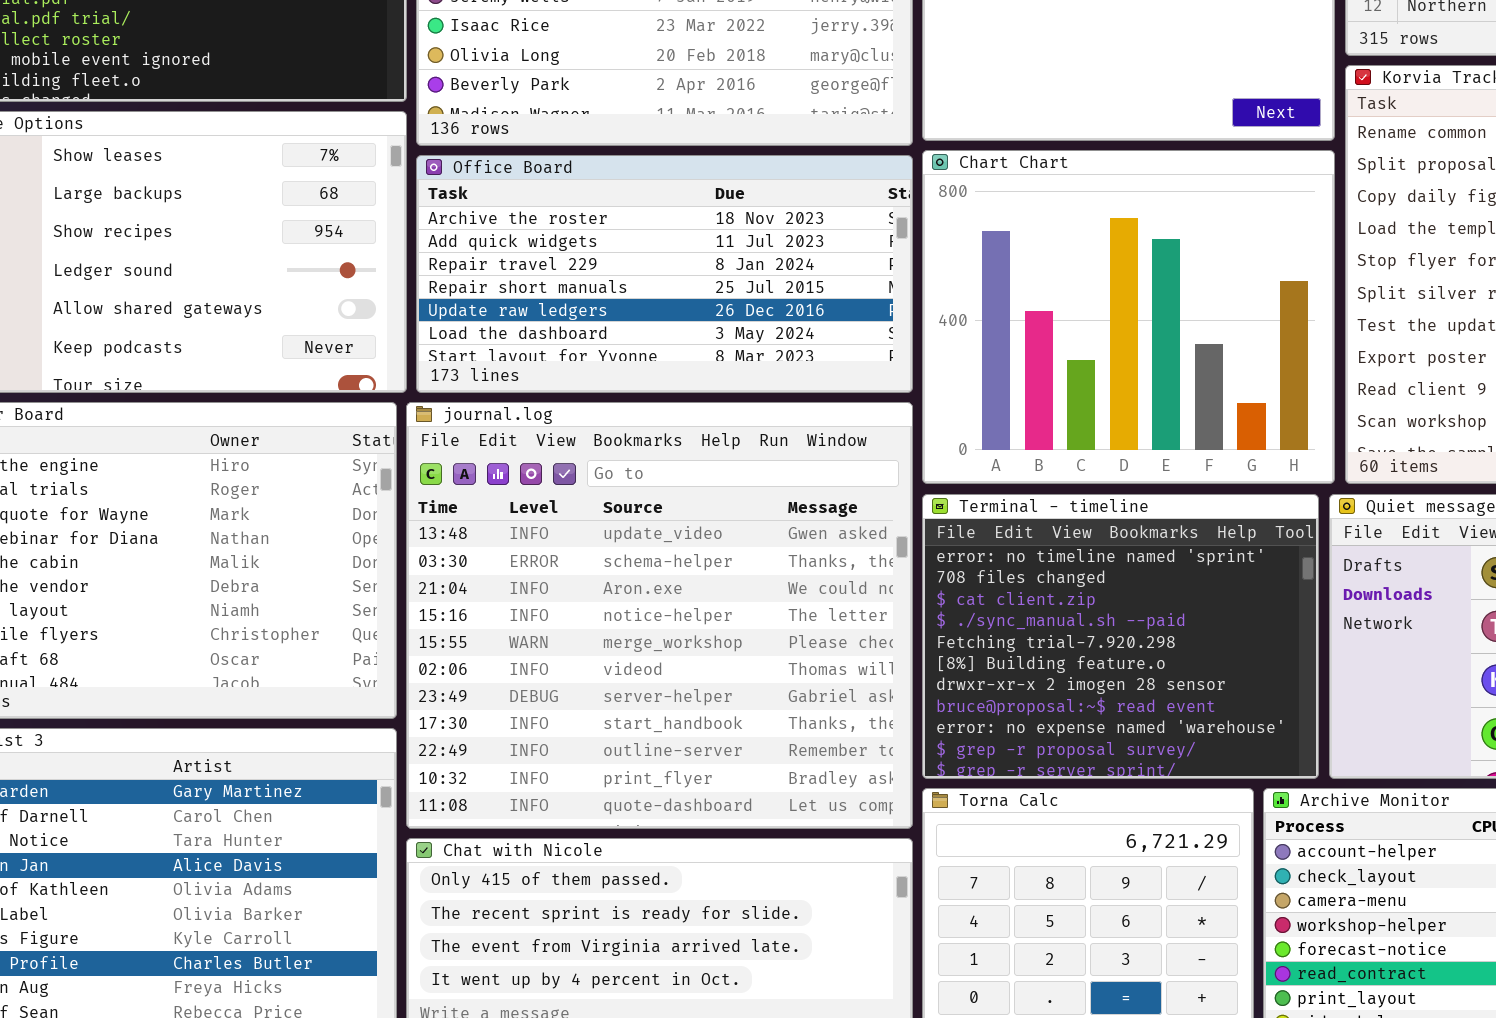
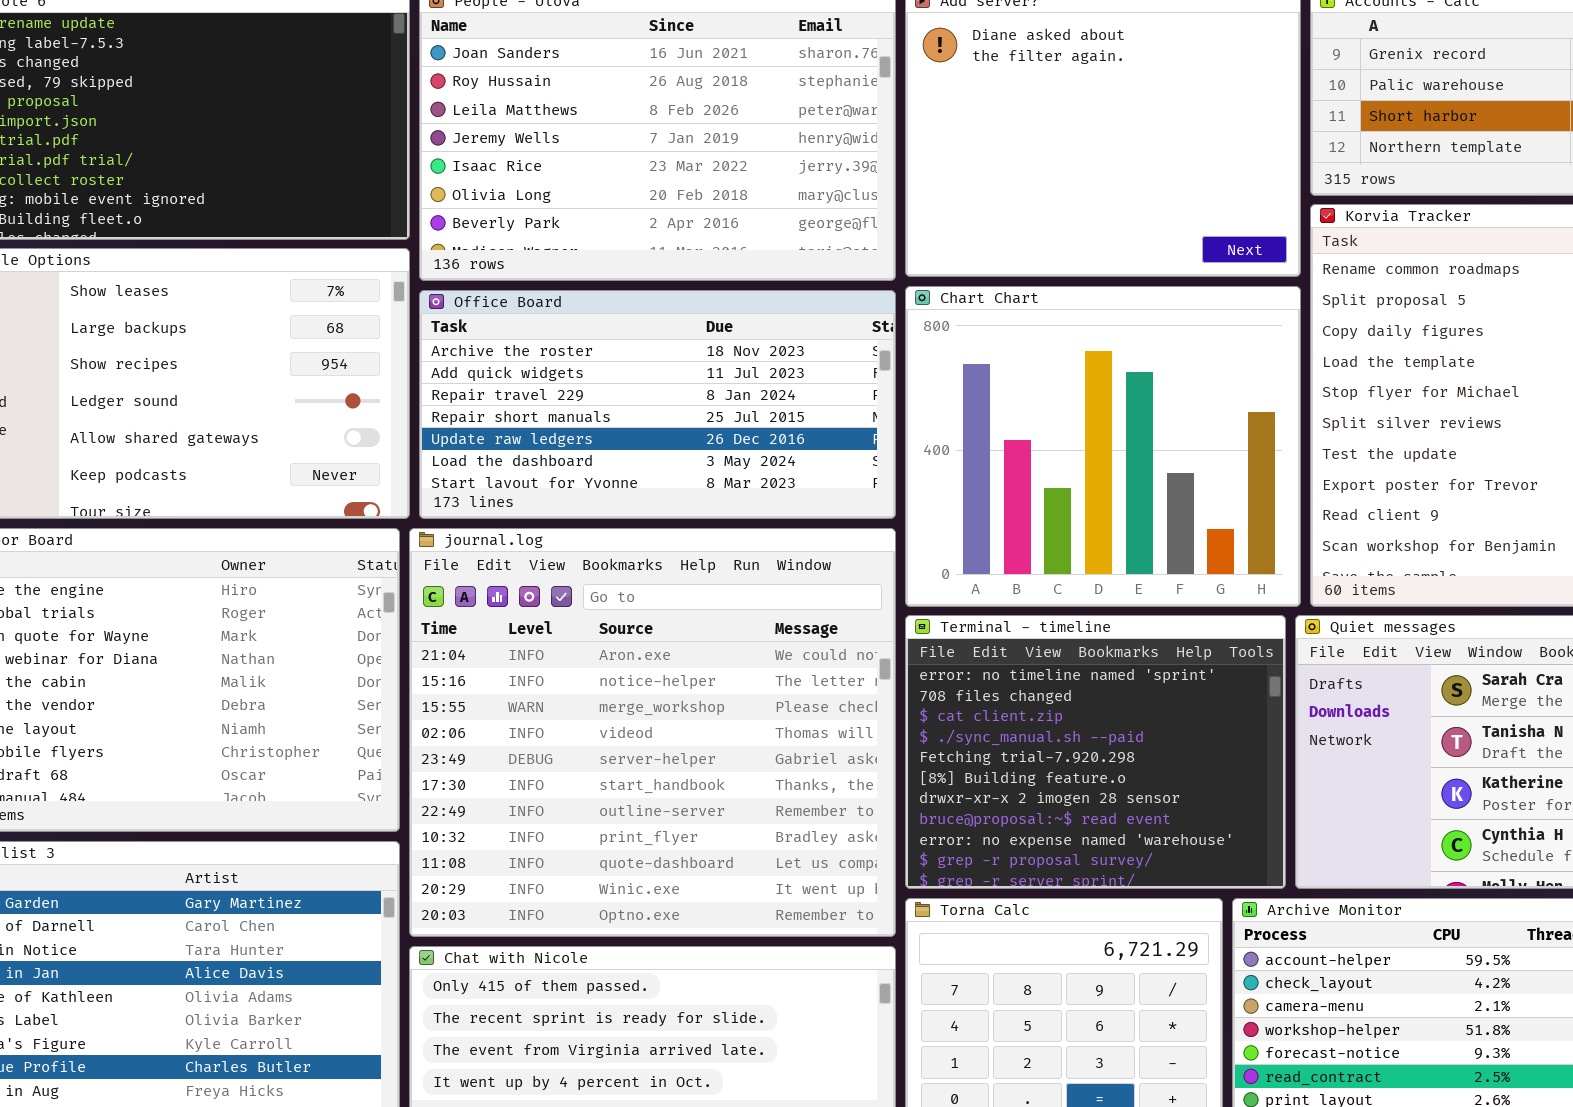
journal.log: [406,402,913,829] -> [409,528,896,937], scrolled down 2 rows

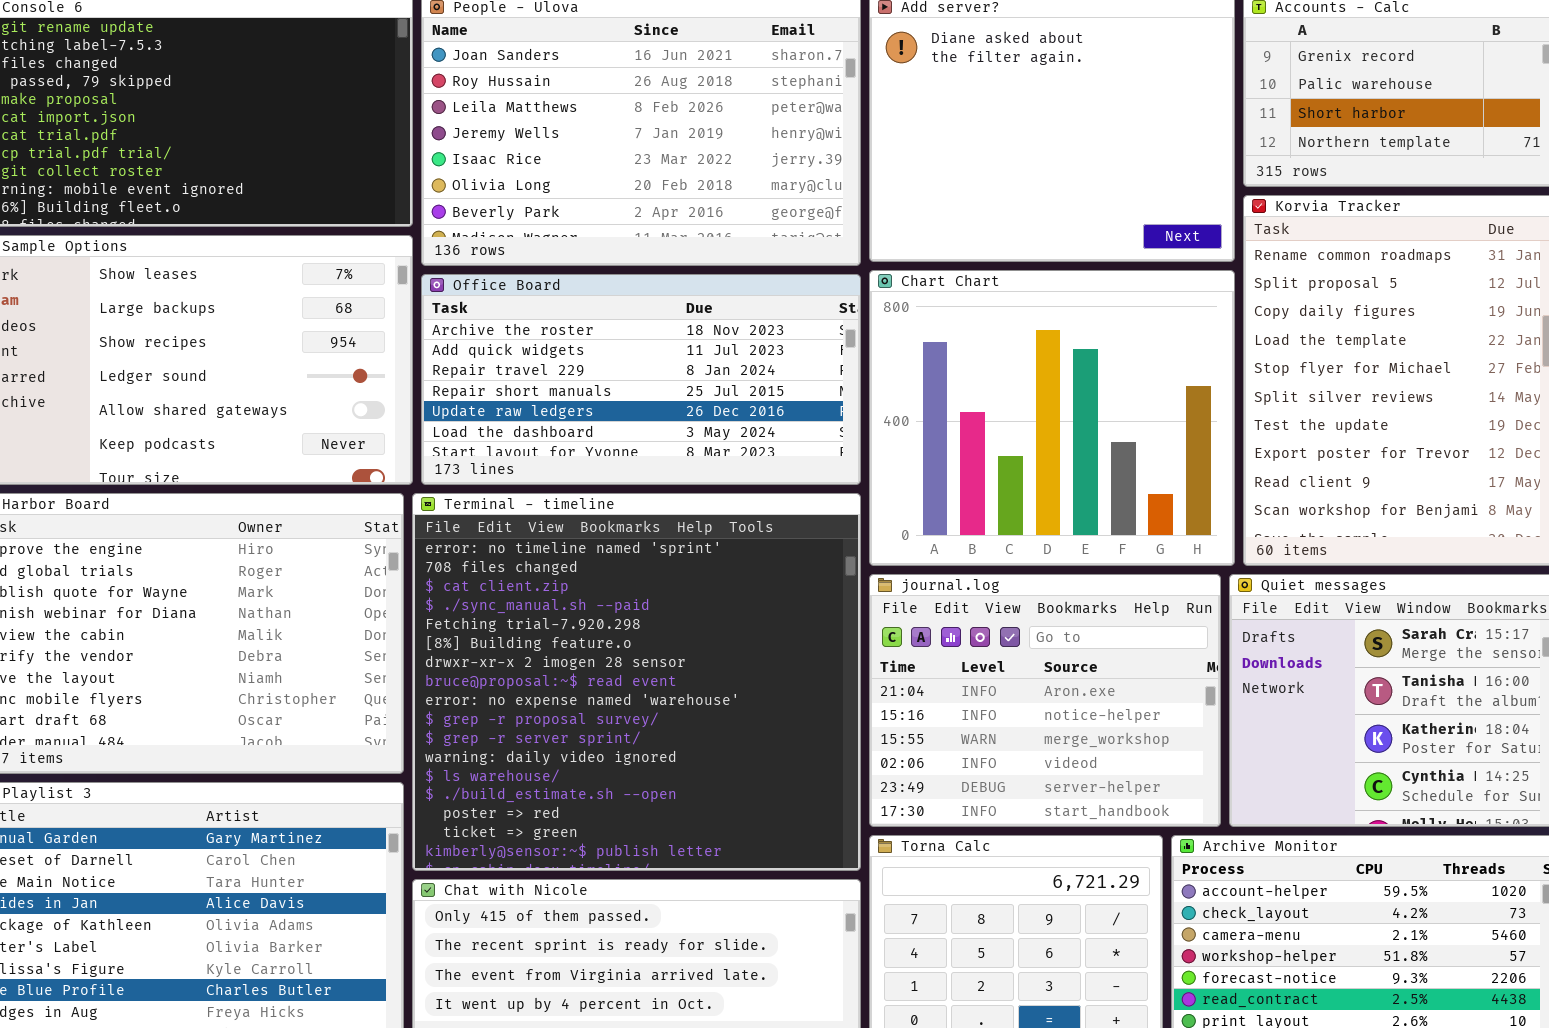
journal.log: [409,528,896,937] -> [869,574,1221,827], moved, resized
Terminal - timeline: [905,615,1286,889] -> [412,493,861,871], moved, resized

